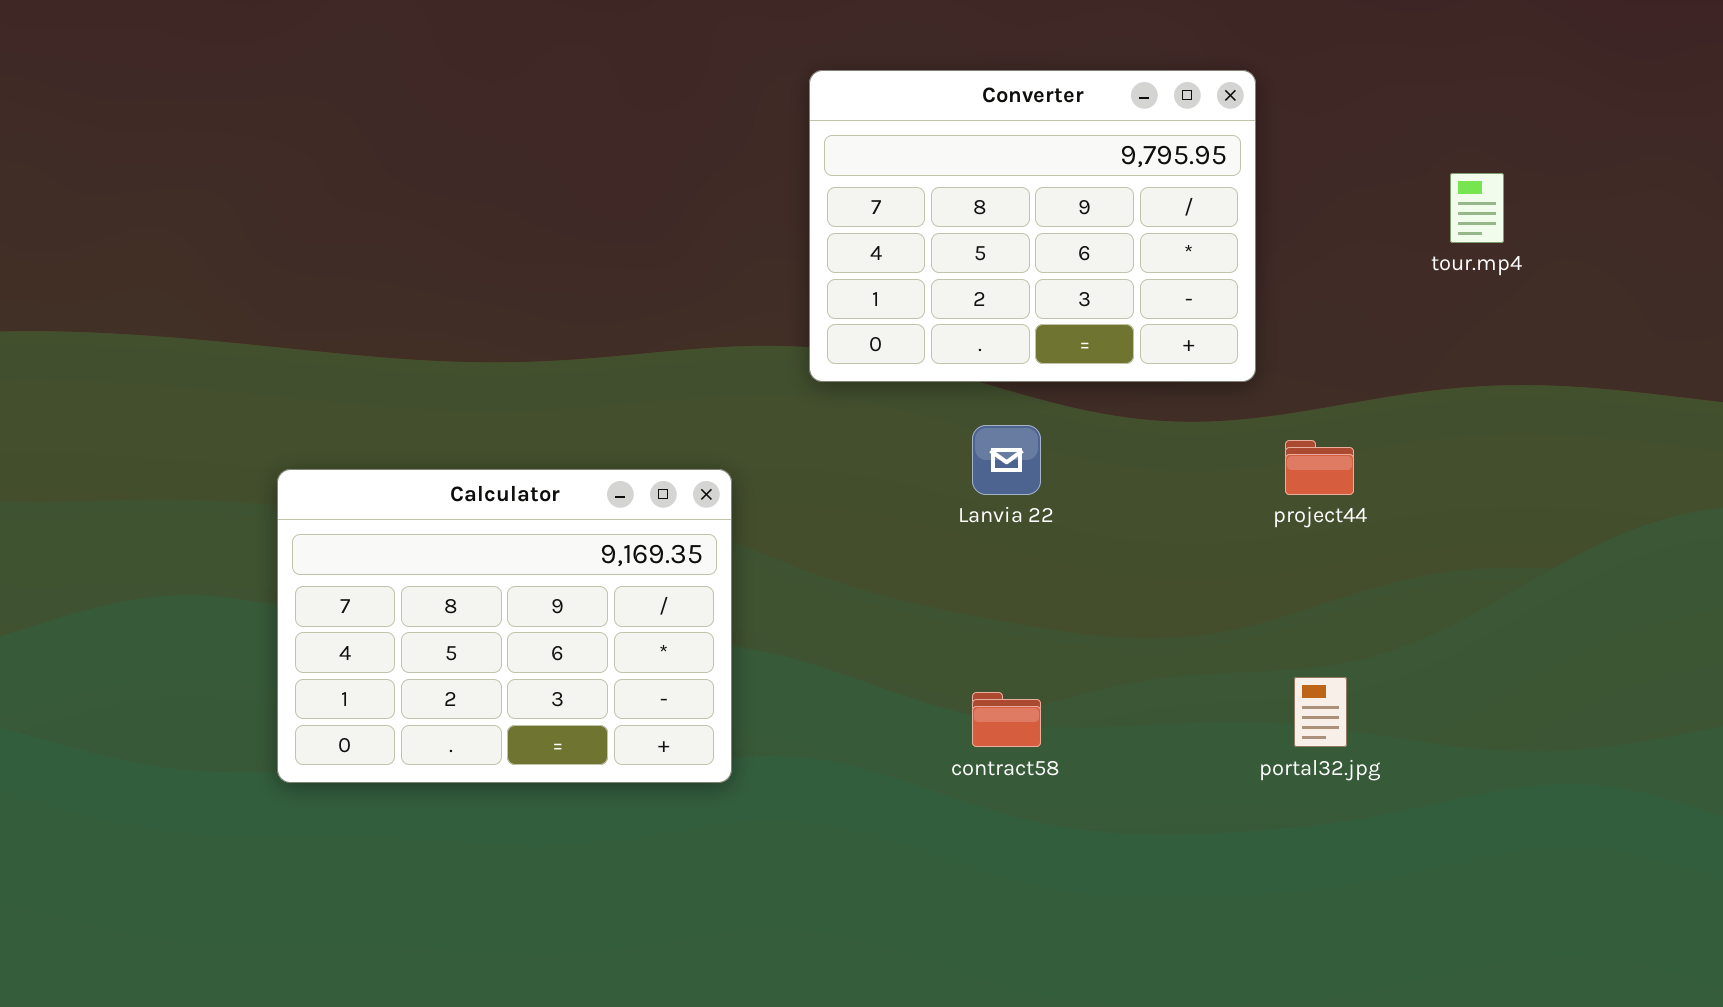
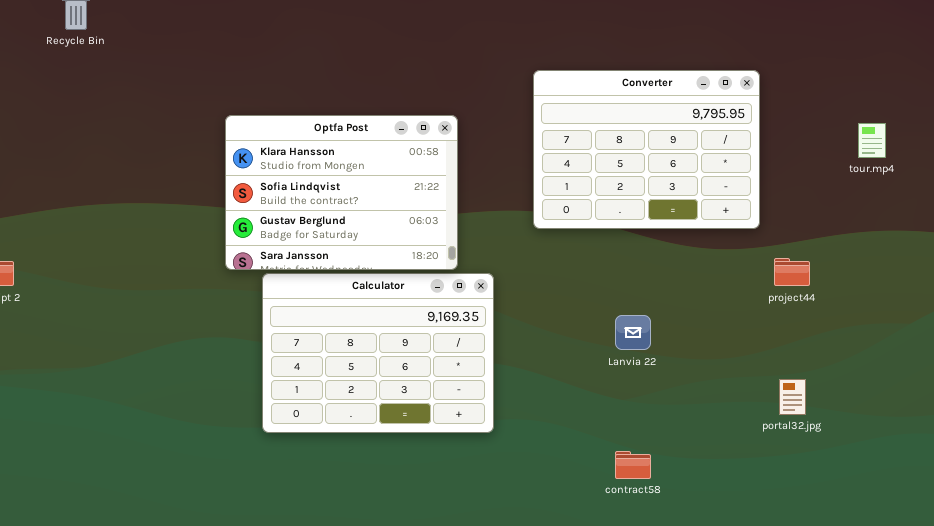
Optfa Post: none -> [225,115,458,270], opened
Lanvia 22: [972,425,1041,495] -> [615,315,651,350], moved
contract58: [972,692,1041,747] -> [615,451,651,479], moved

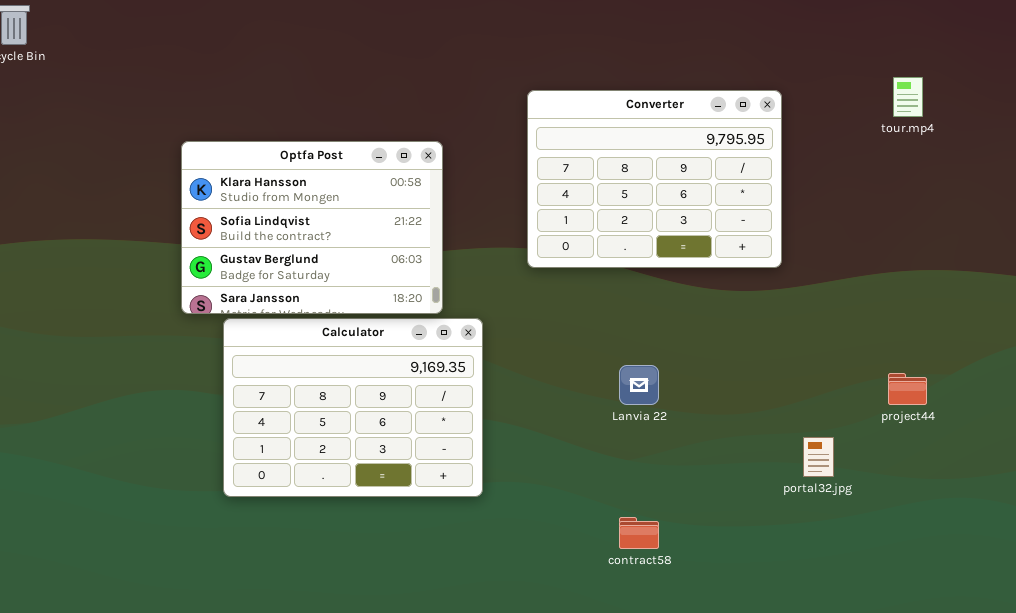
tour.mp4: [858,123,886,158] -> [893,77,923,117], moved
project44: [774,258,810,286] -> [888,373,927,405], moved

